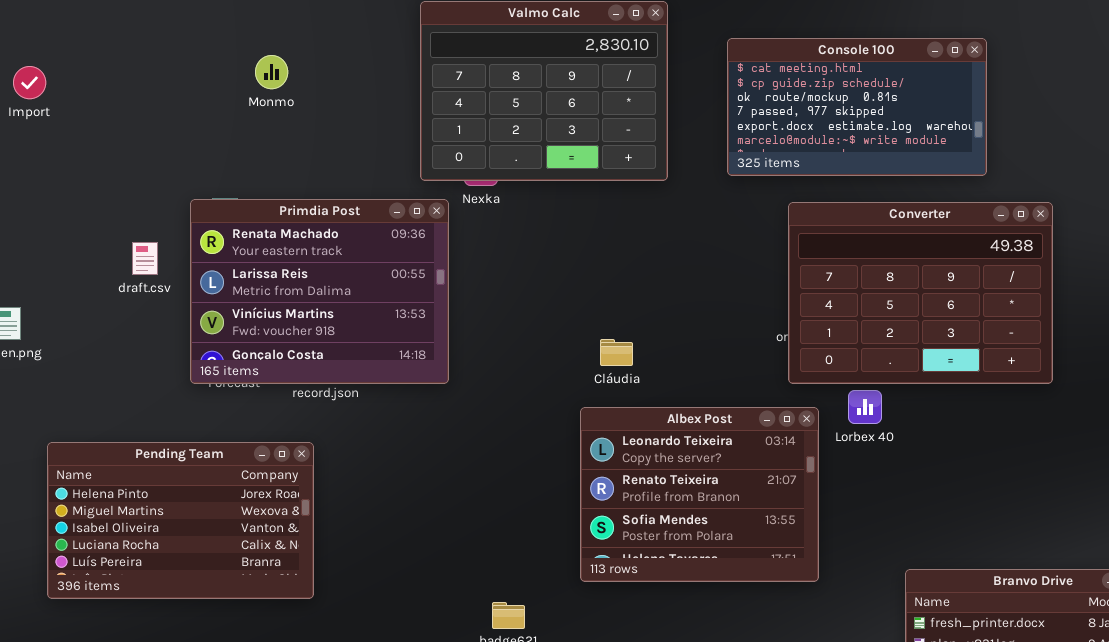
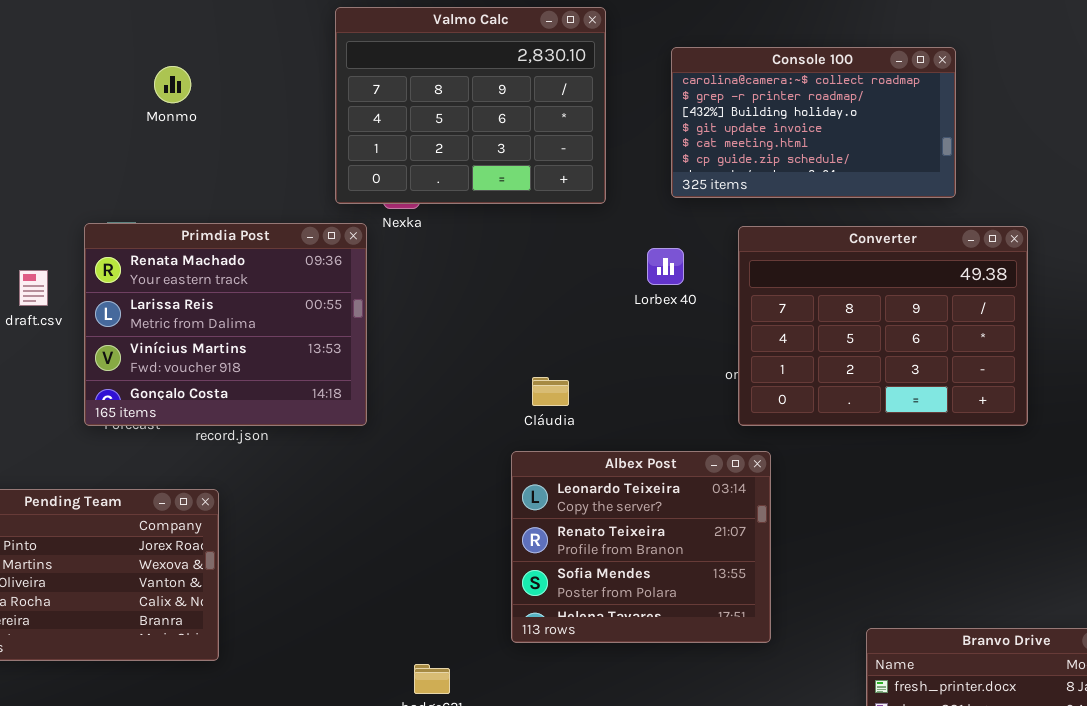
Console 100: [727,38,987,176] -> [671,47,956,198], scrolled up 4 rows
Lorbex 40: [848,390,882,424] -> [647,248,684,285], moved

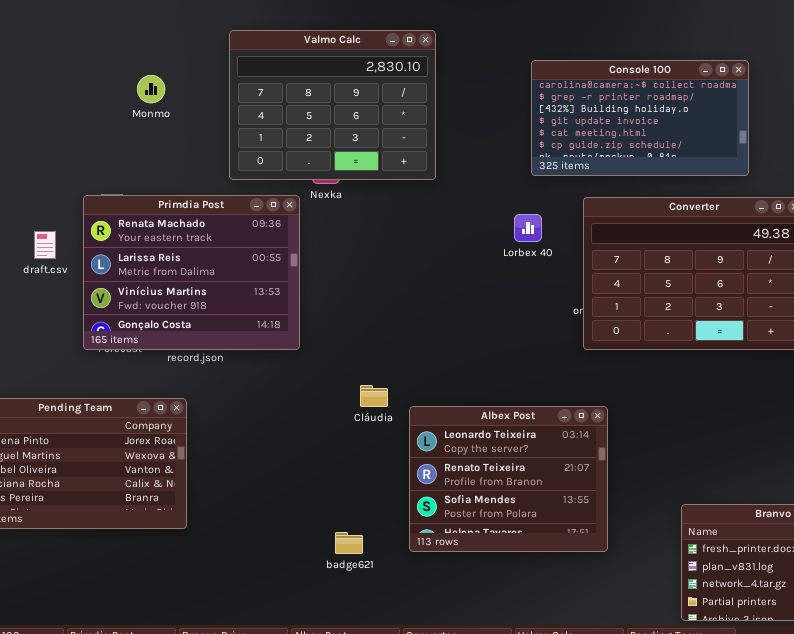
Valmo Calc: [335,7,606,204] -> [229,30,436,180], moved
Cláudia: [532,377,569,406] -> [360,385,388,407], moved
Albex Post: [511,451,771,643] -> [409,406,608,552], moved

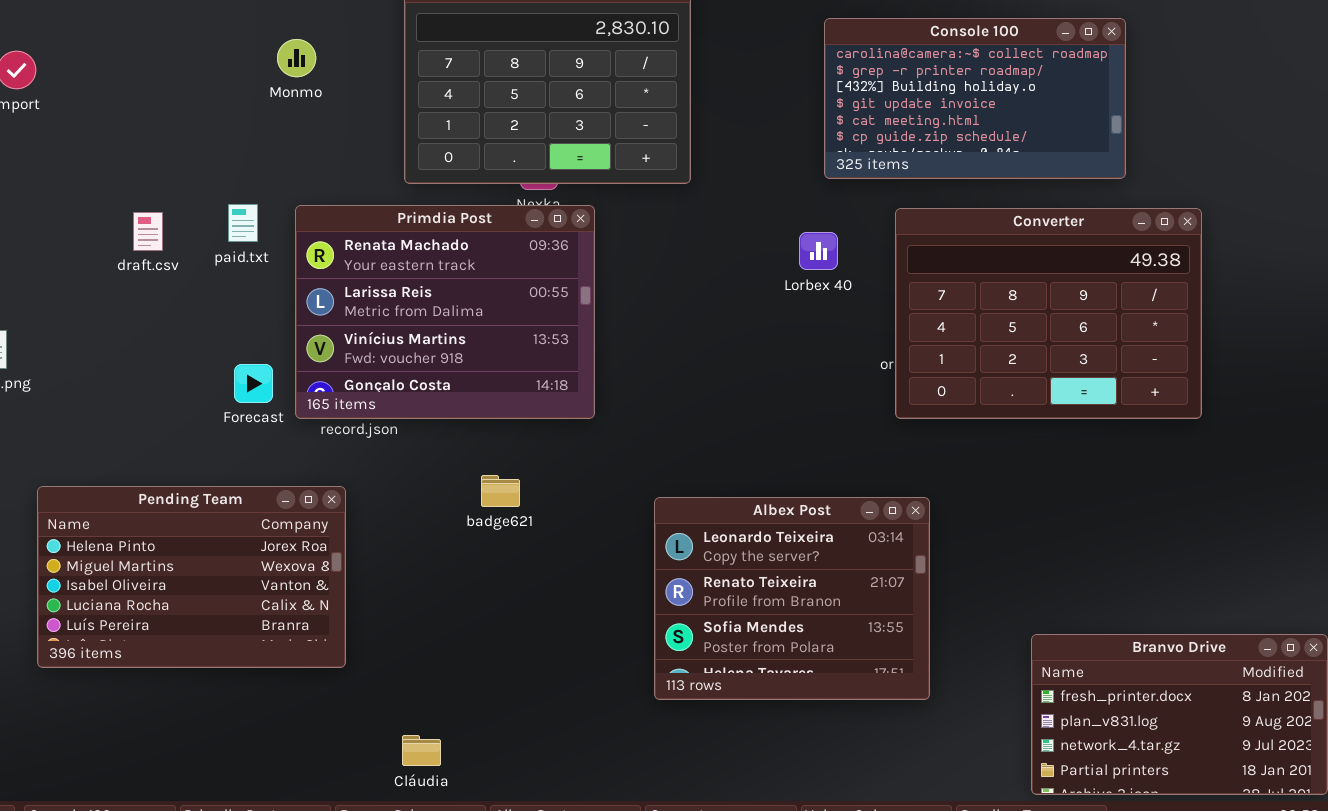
Primdia Post: [83,195,300,350] -> [295,205,595,419], moved
draft.csv: [34,231,56,259] -> [133,212,163,251], moved
Cláudia: [360,385,388,407] -> [402,735,441,766], moved
badge621: [335,532,363,554] -> [481,475,520,507], moved

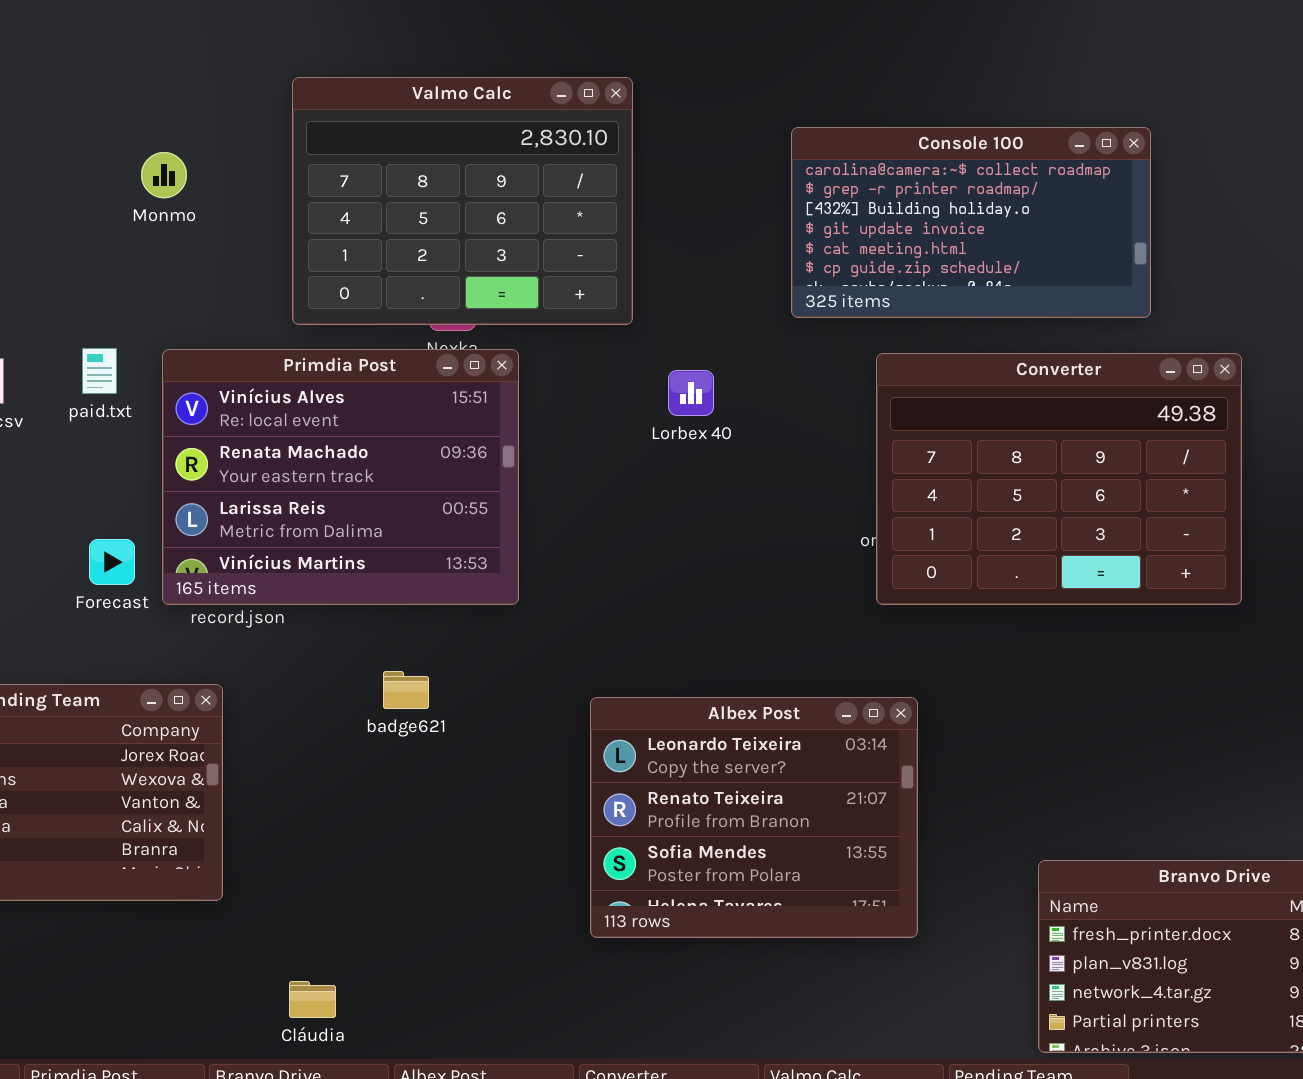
Primdia Post: [295,205,595,419] -> [162,349,519,605], scrolled up 1 row
Lorbex 40: [799,232,838,270] -> [668,370,714,416], moved

